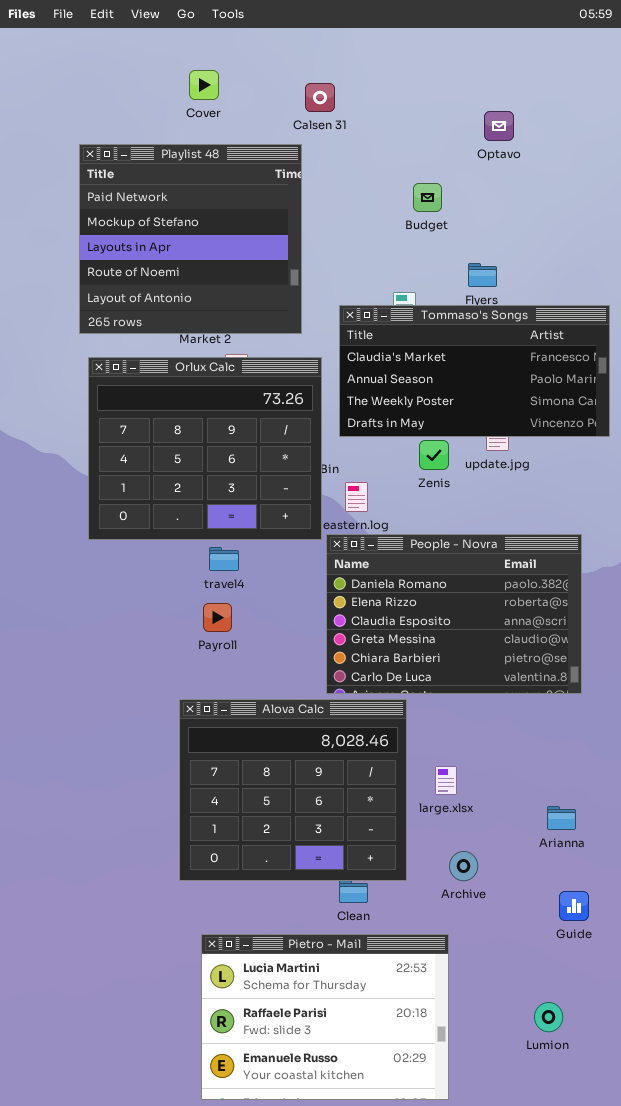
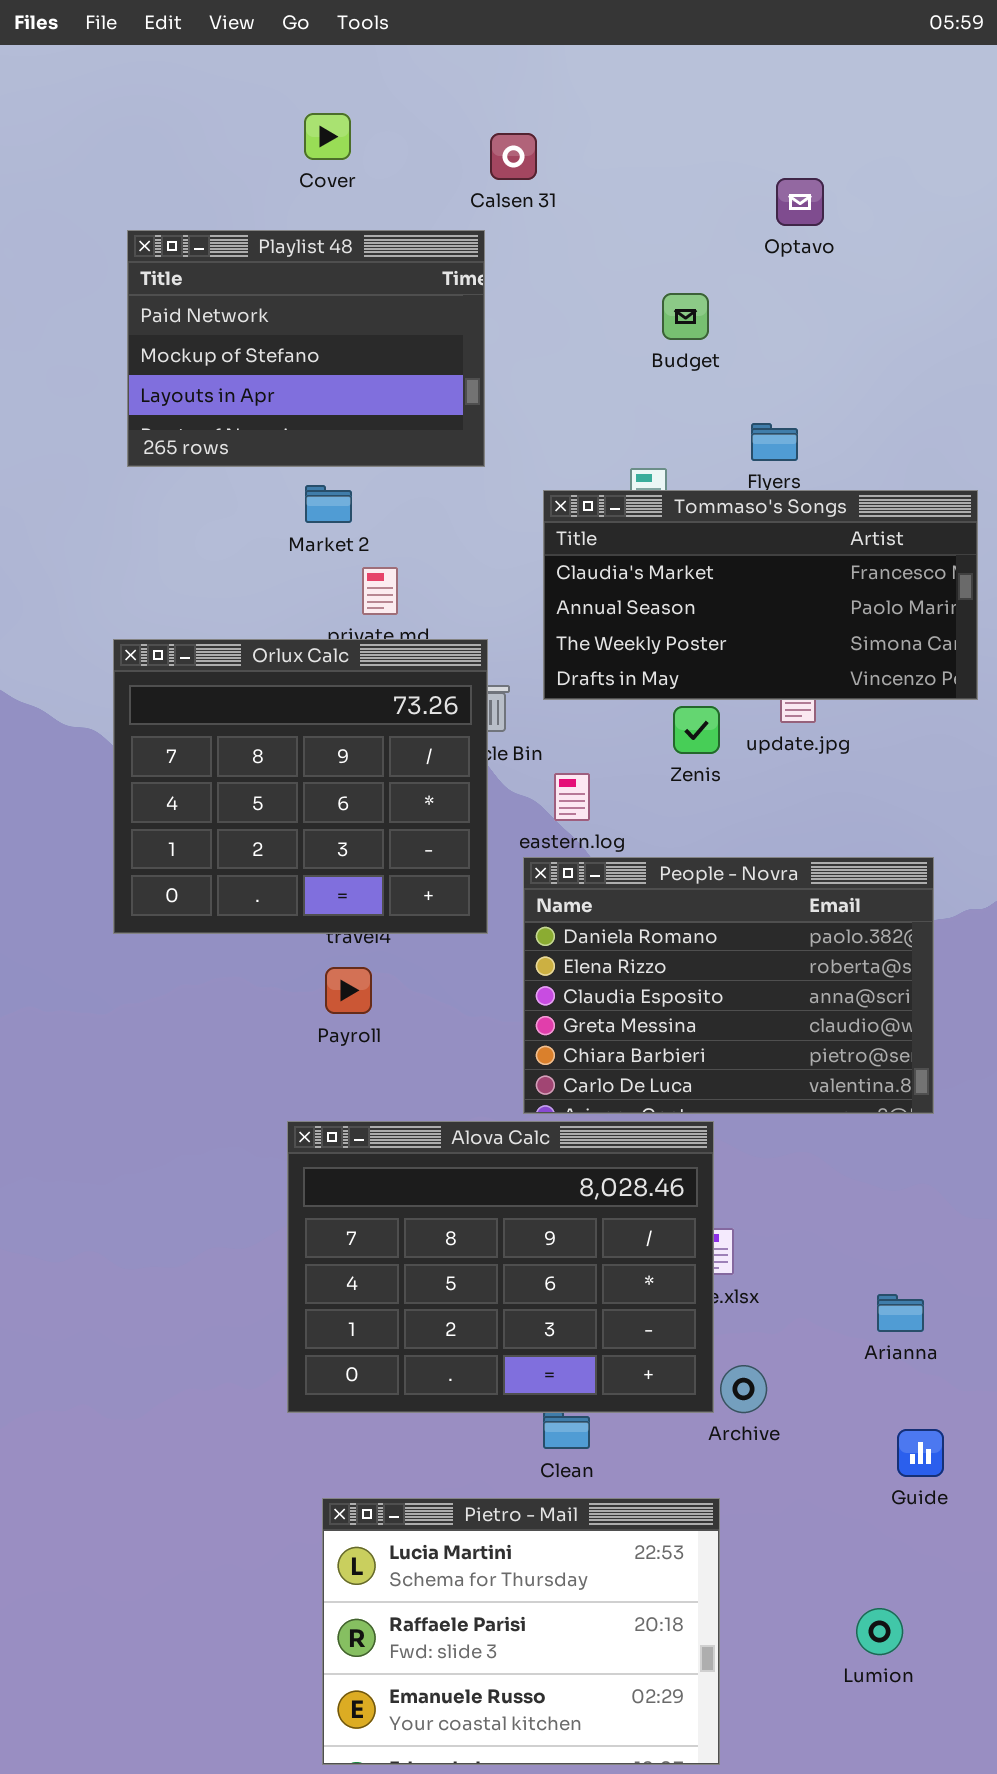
Playlist 48: [79,144,302,334] -> [127,230,485,467], resized
Orlux Calc: [88,357,322,540] -> [113,639,488,934], moved
Alova Calc: [179,699,407,881] -> [287,1121,714,1413], resized

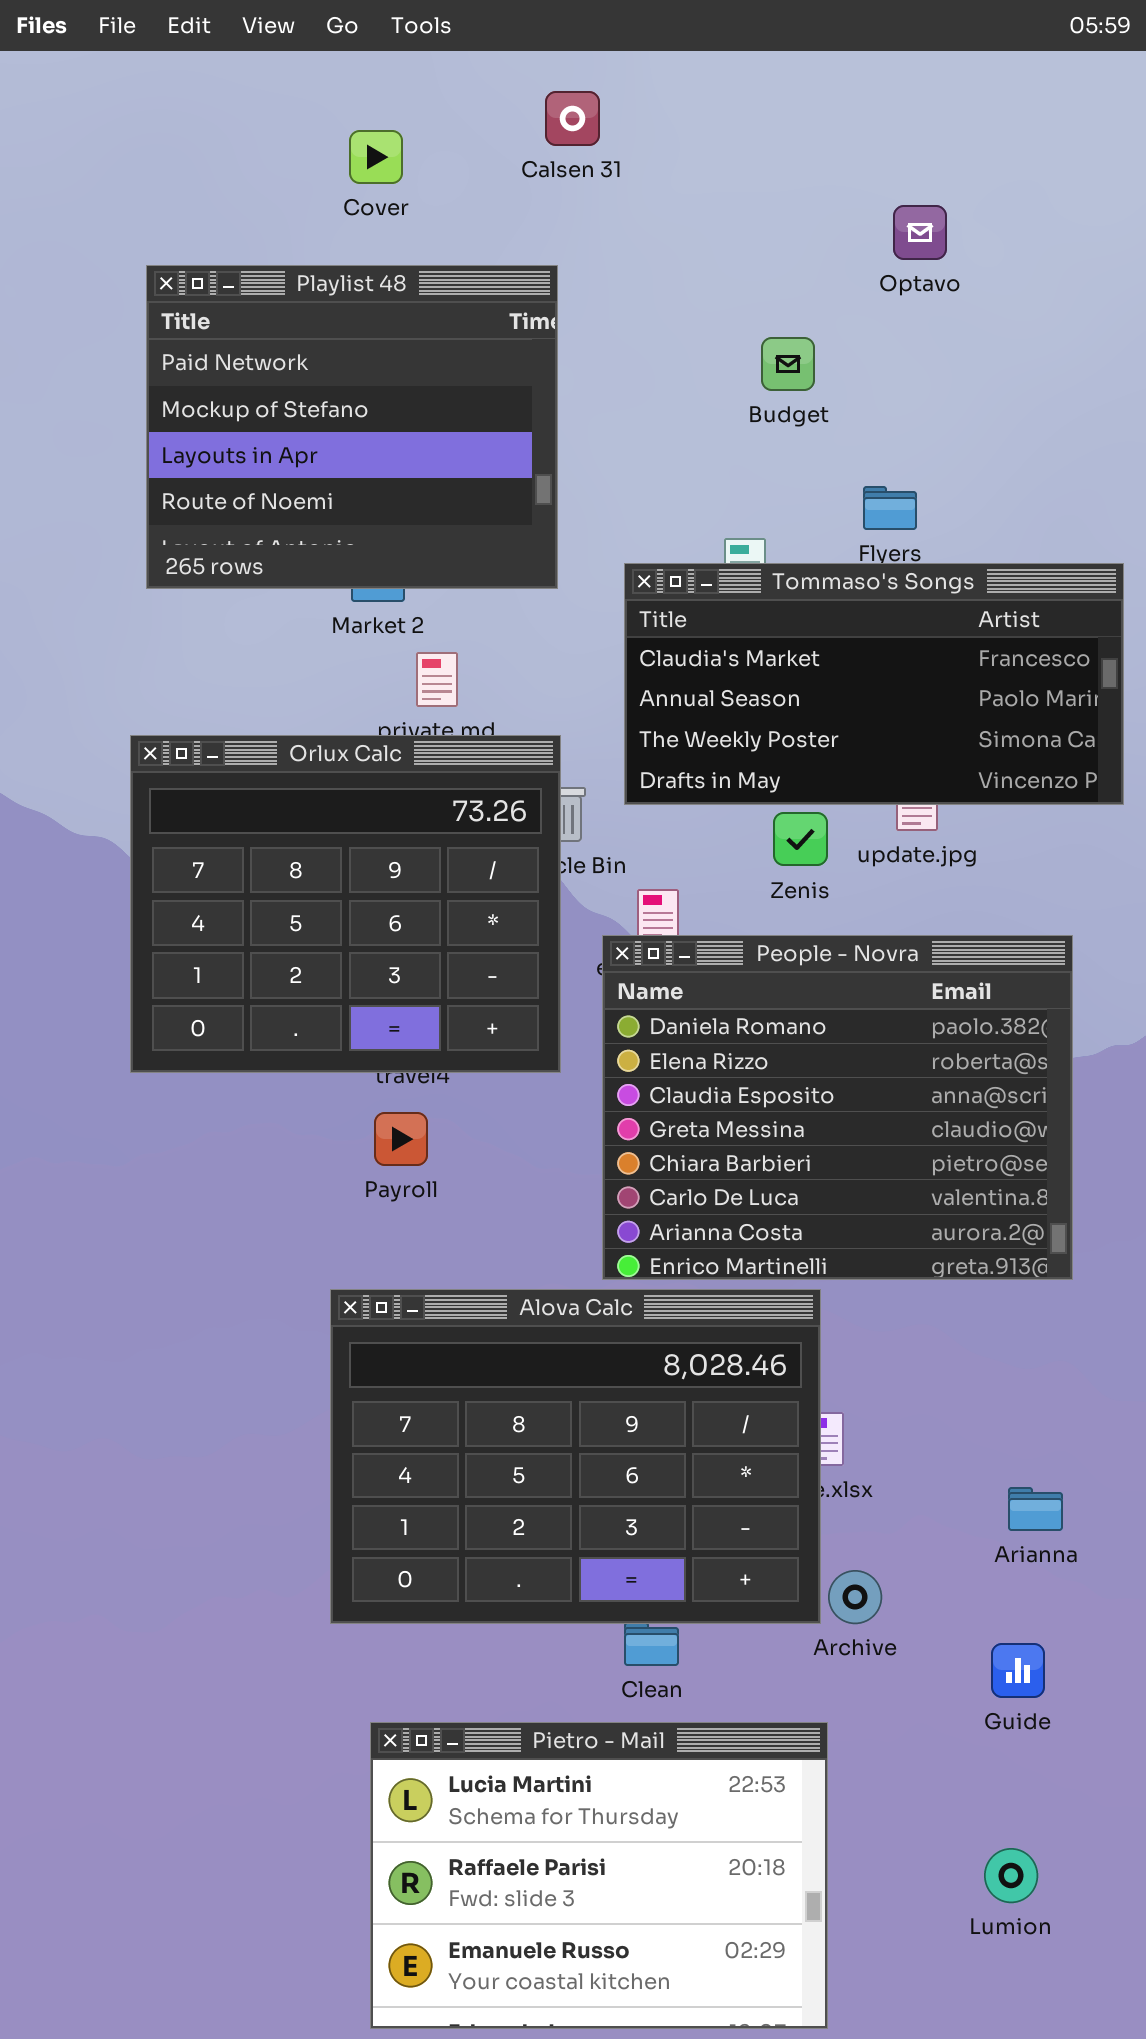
Calsen 31: [490,133,537,180] -> [545,91,600,146], moved
Playlist 48: [127,230,485,467] -> [146,265,558,589], resized
People - Novra: [523,857,934,1114] -> [602,935,1073,1280], resized
Guide: [897,1429,944,1477] -> [991,1643,1045,1698], moved

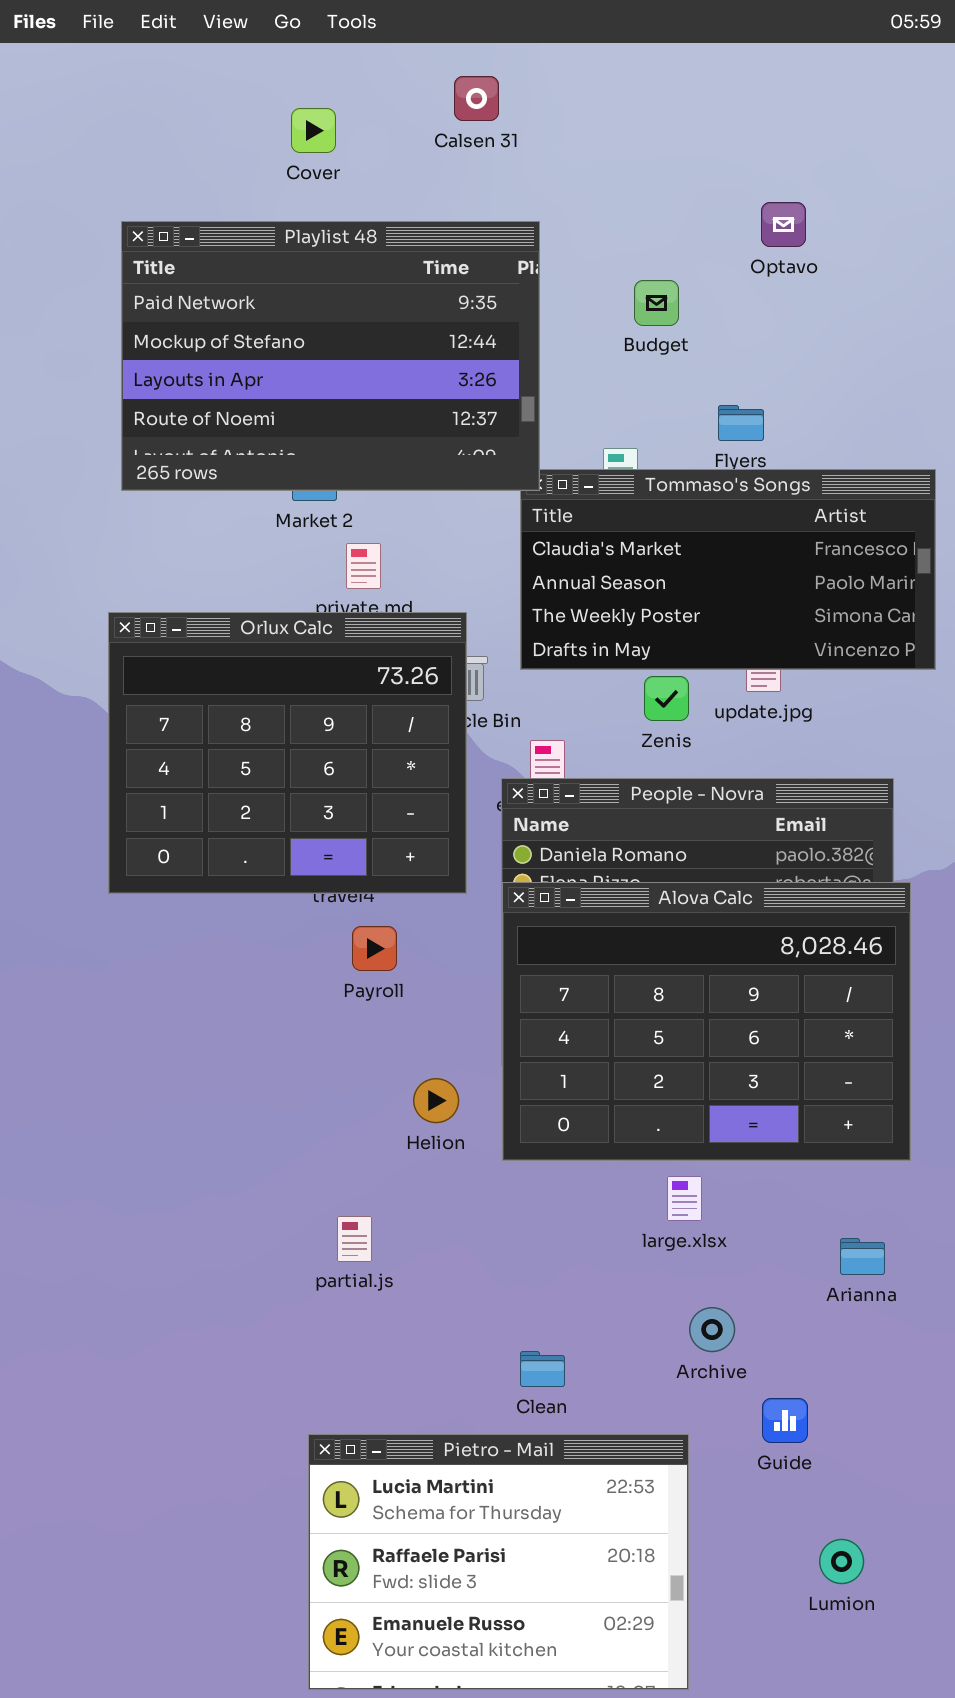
Optavo: [893,205,947,260] -> [761,202,806,247], moved
Playlist 48: [146,265,558,589] -> [121,221,540,491], resized
Payroll: [374,1112,428,1166] -> [352,926,397,971], moved
Alova Calc: [330,1289,821,1624] -> [502,882,911,1161], moved
Guide: [991,1643,1045,1698] -> [762,1398,808,1443], moved

